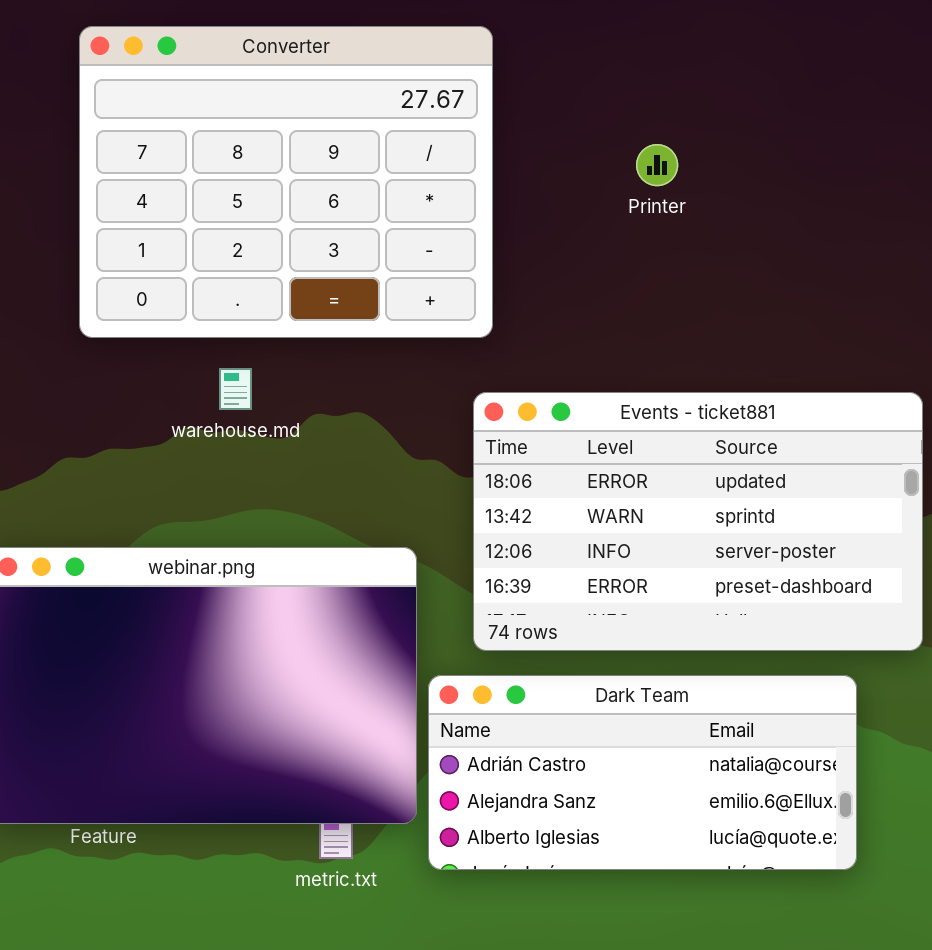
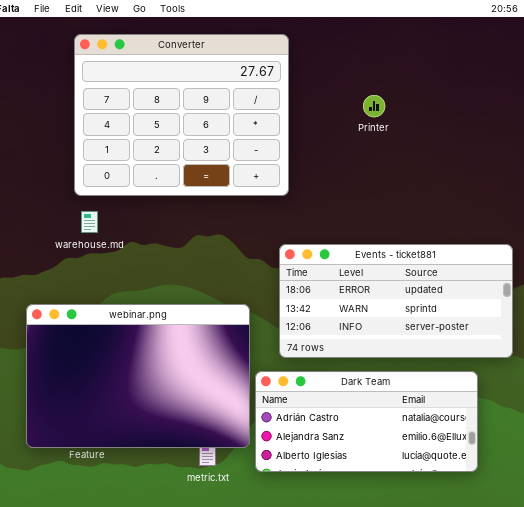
warehouse.md: [219,368,252,410] -> [81,211,98,233], moved
Events - ticket881: [473,392,923,651] -> [279,244,513,358], resized

